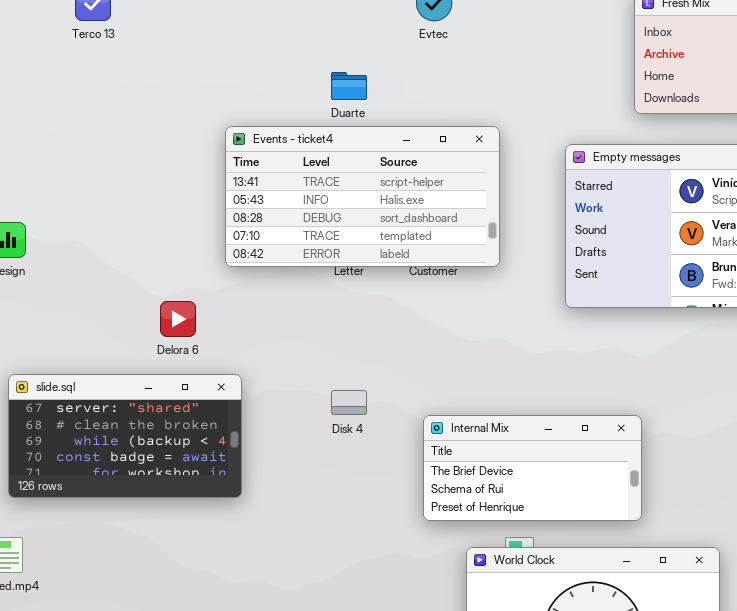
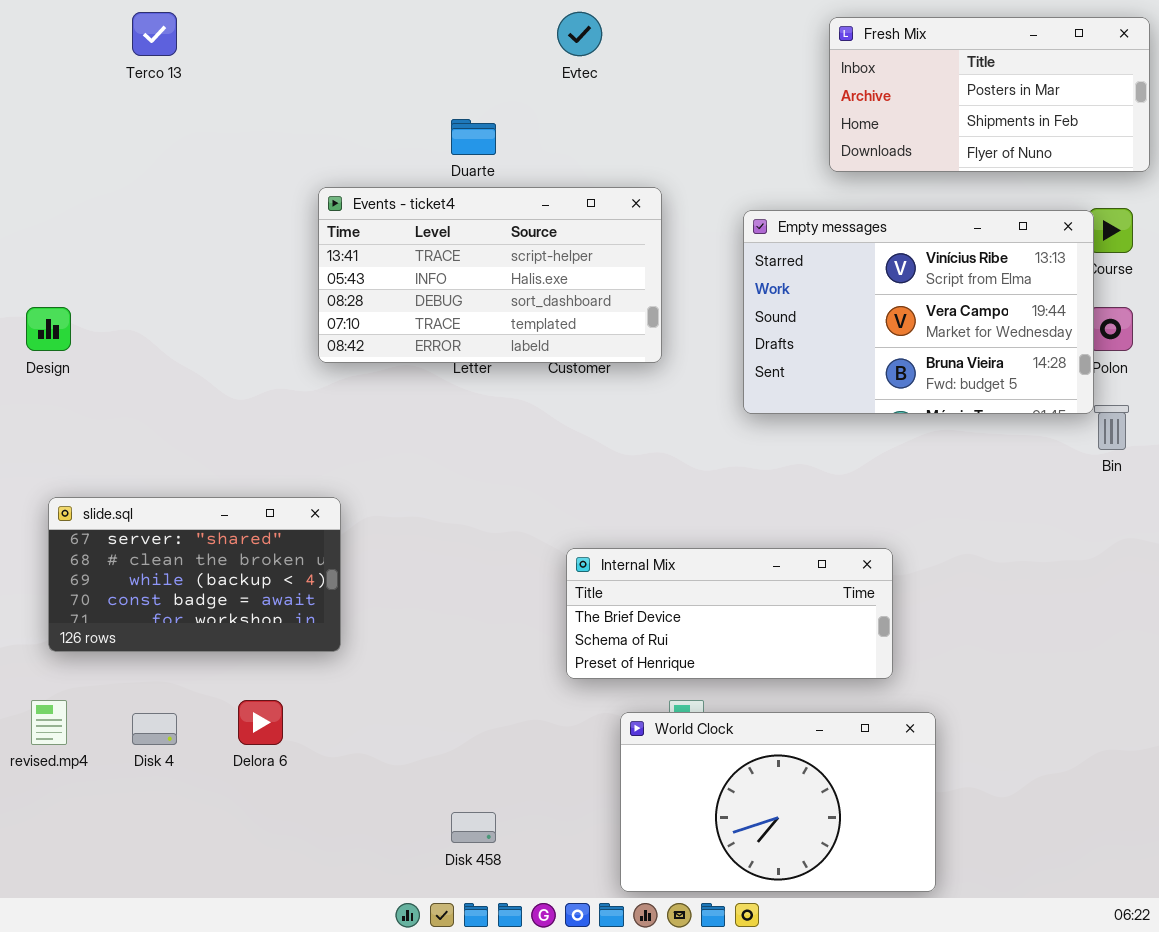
Delora 6: [160,301,196,337] -> [238,700,283,745], moved
Disk 4: [331,390,367,415] -> [132,713,177,745], moved
Internal Mix: [423,415,642,521] -> [566,548,893,679], resized

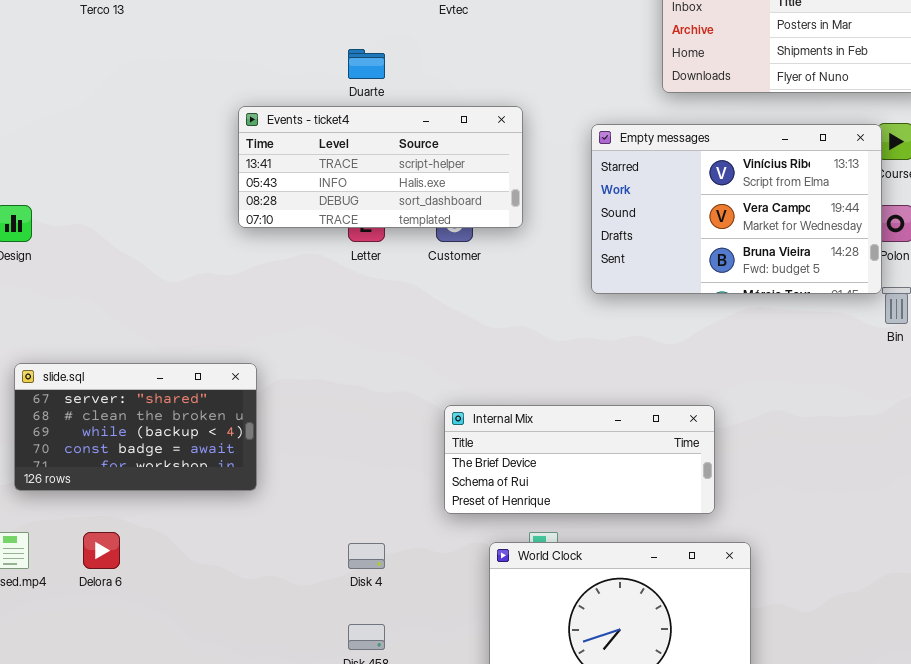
Events - ticket4: [318,187,662,363] -> [238,106,523,228], resized
Delora 6: [238,700,283,745] -> [83,532,120,569], moved
Disk 4: [132,713,177,745] -> [348,543,385,569], moved

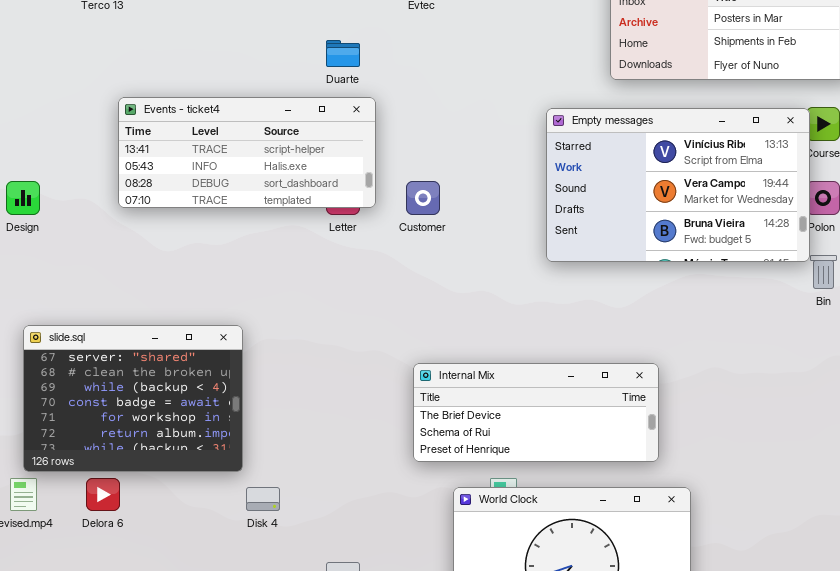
Events - ticket4: [238,106,523,228] -> [118,97,376,208], moved
slide.sql: [14,363,257,491] -> [23,325,243,472], resized
Disk 4: [348,543,385,569] -> [246,487,280,511], moved

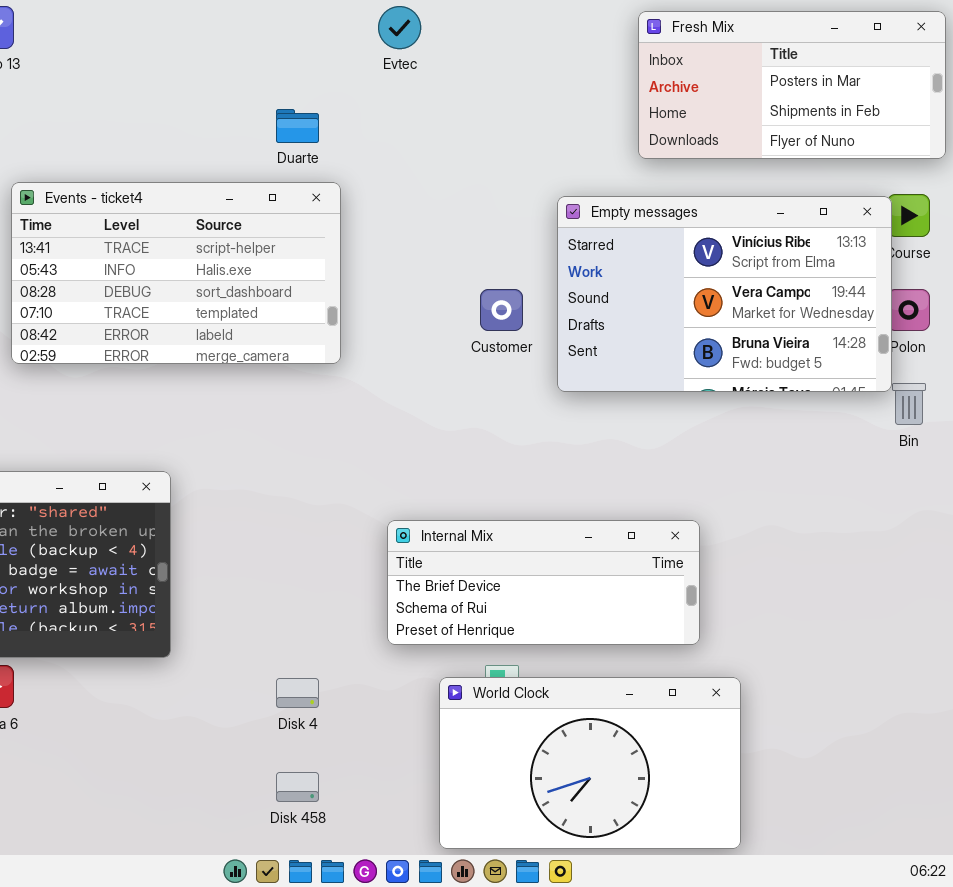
Events - ticket4: [118,97,376,208] -> [11,182,341,364], resized
Customer: [406,181,440,215] -> [480,289,523,331], moved
Disk 4: [246,487,280,511] -> [276,678,319,708], moved

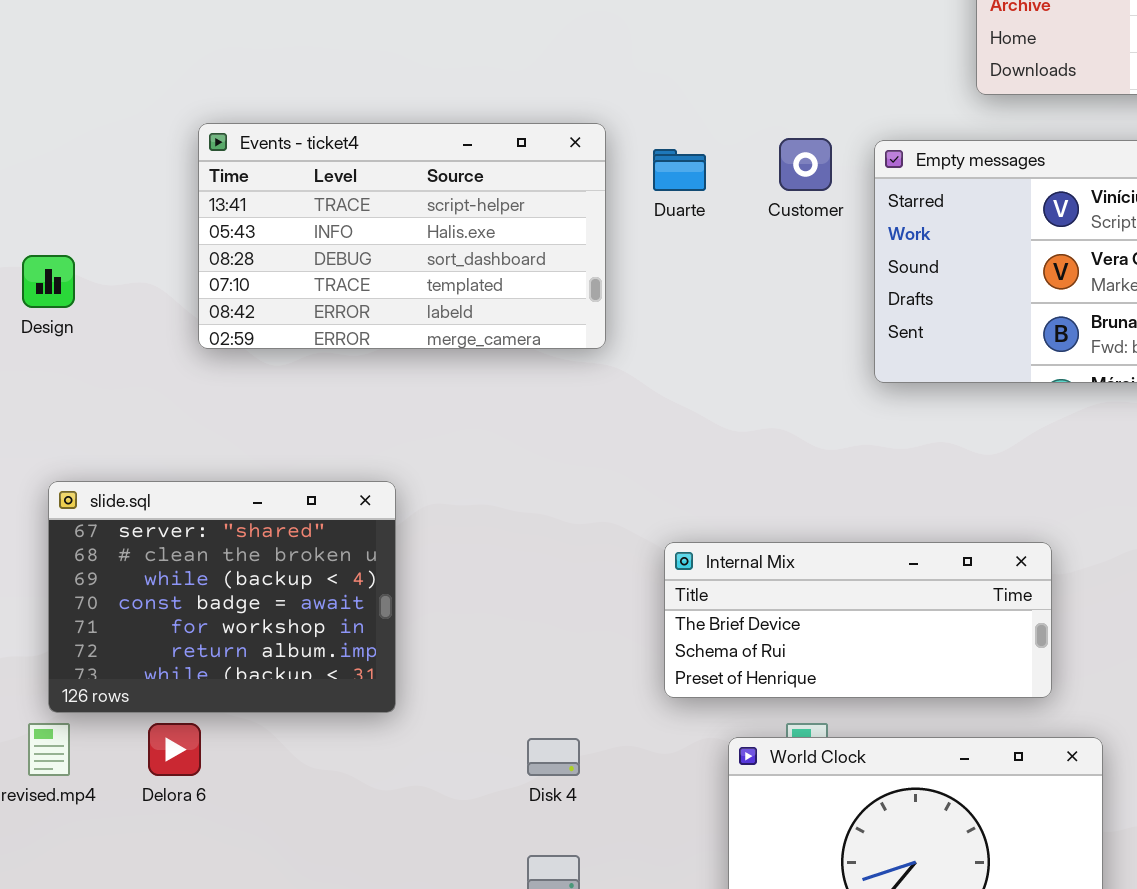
Duarte: [276,109,319,143] -> [653,149,706,191], moved
Customer: [480,289,523,331] -> [779,138,832,191], moved

